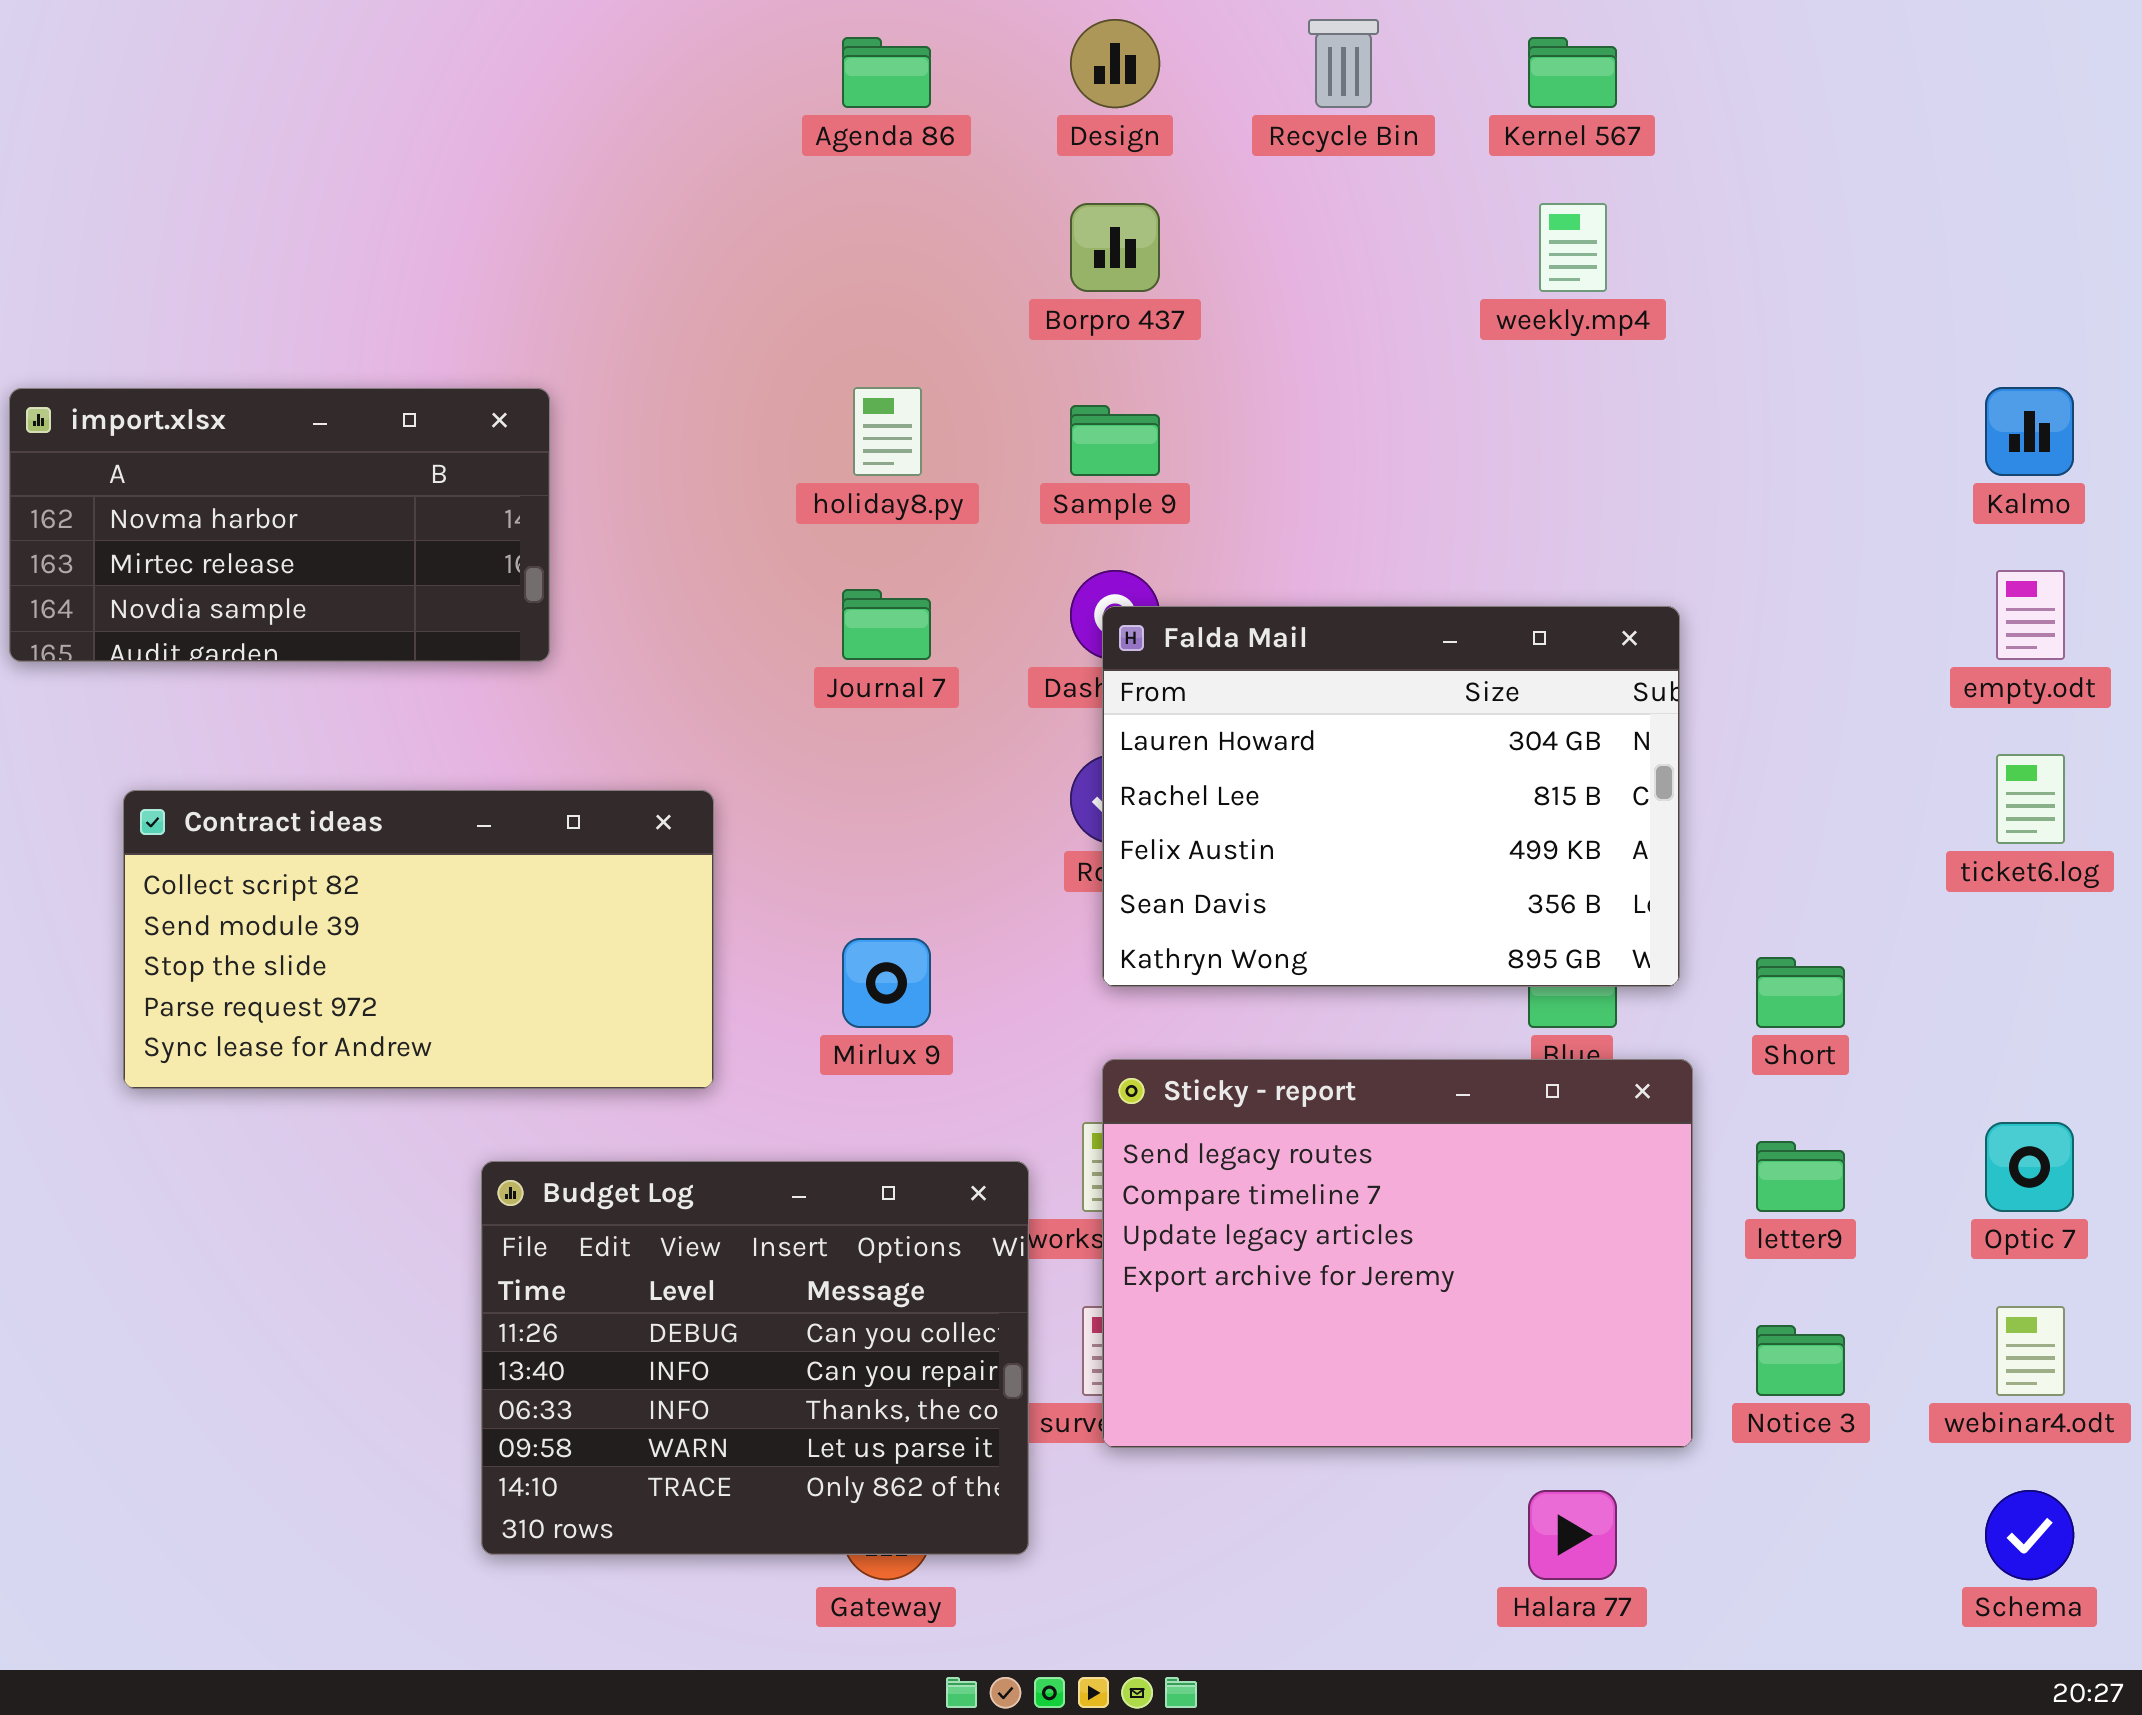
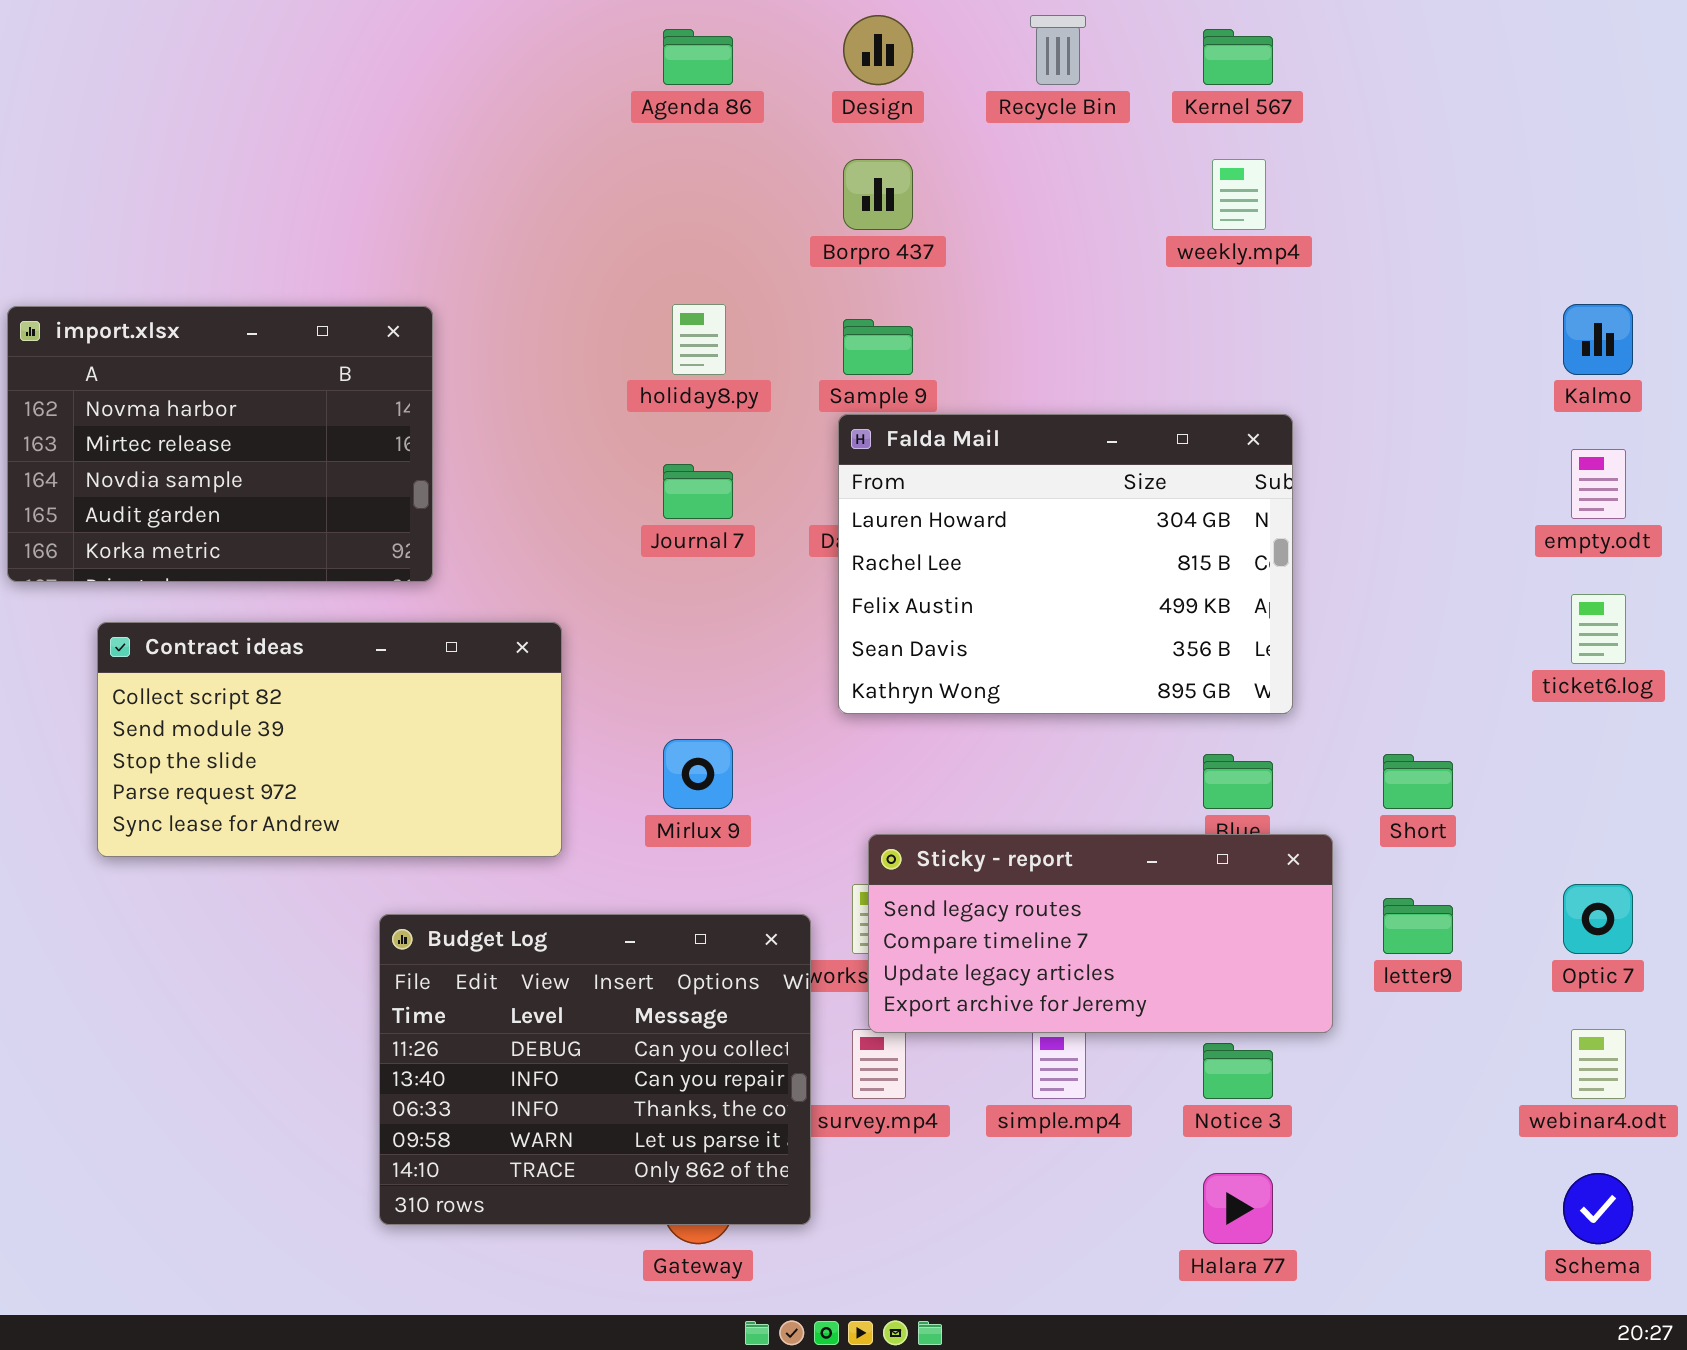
import.xlsx: [9,388,550,662] -> [7,306,433,582], resized
Falda Mail: [1102,606,1680,987] -> [838,414,1293,714], moved
Sticky - report: [1102,1059,1693,1448] -> [868,834,1333,1033], resized
Notice 3: [1756,1325,1845,1396] -> [1203,1043,1273,1099], moved

